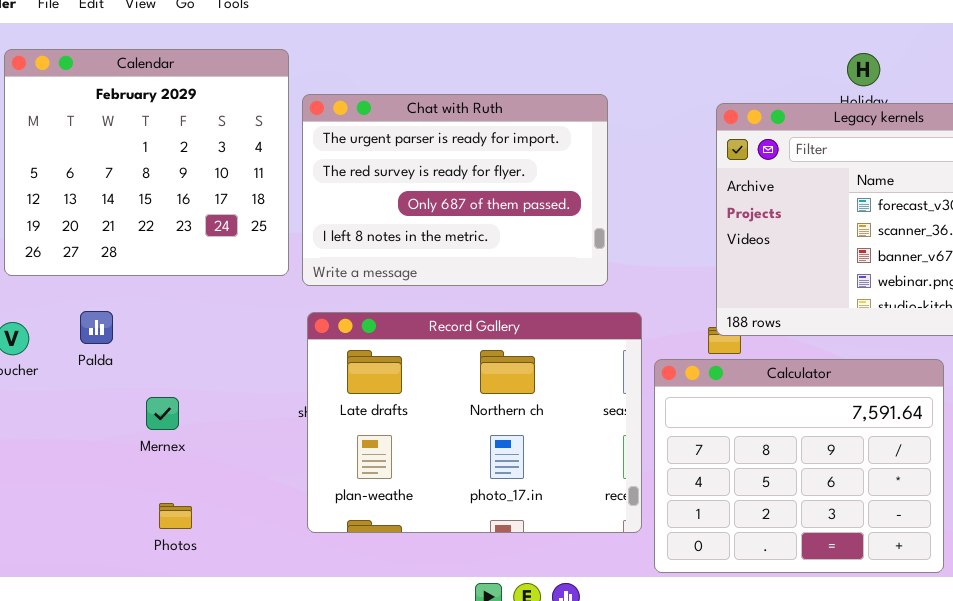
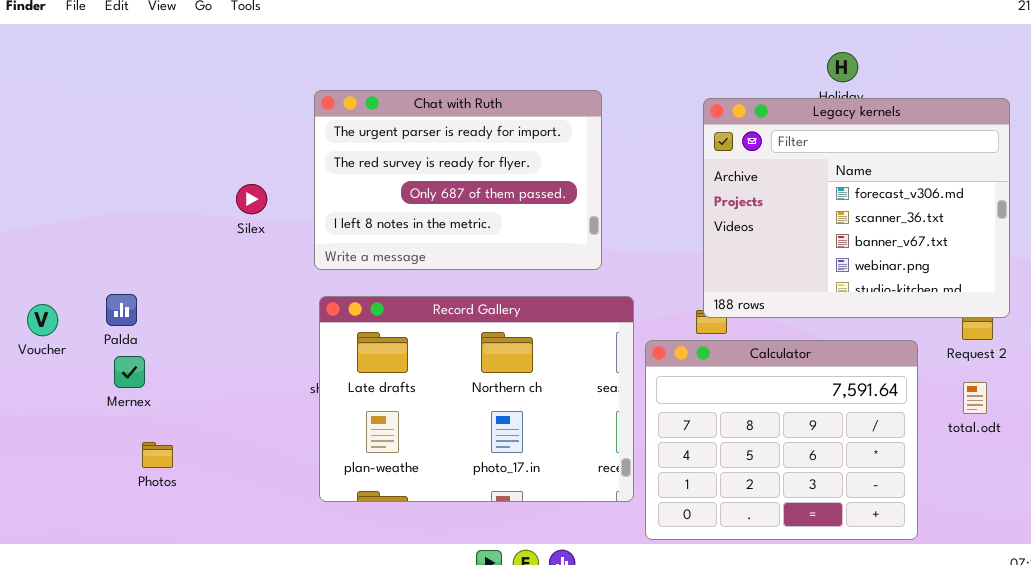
Calendar: [4,49,289,276] -> none, closed
Mernex: [146,397,179,430] -> [114,356,145,388], moved
Photos: [159,503,192,529] -> [142,442,173,468], moved

